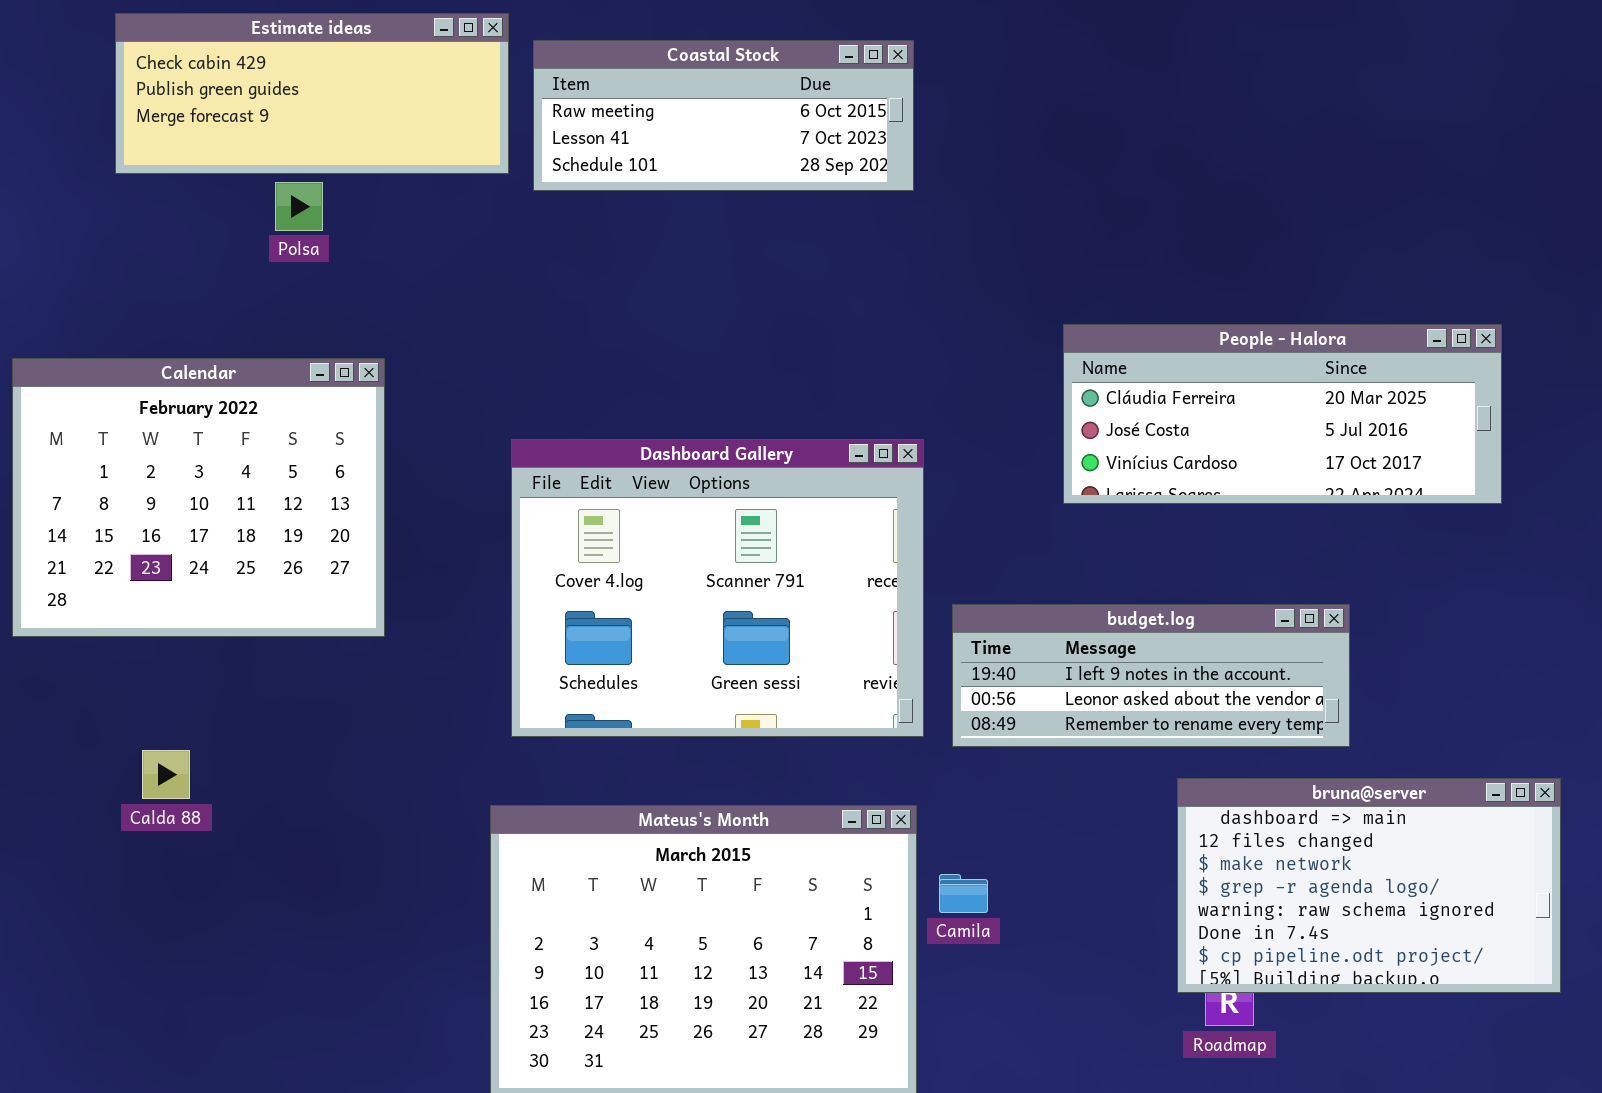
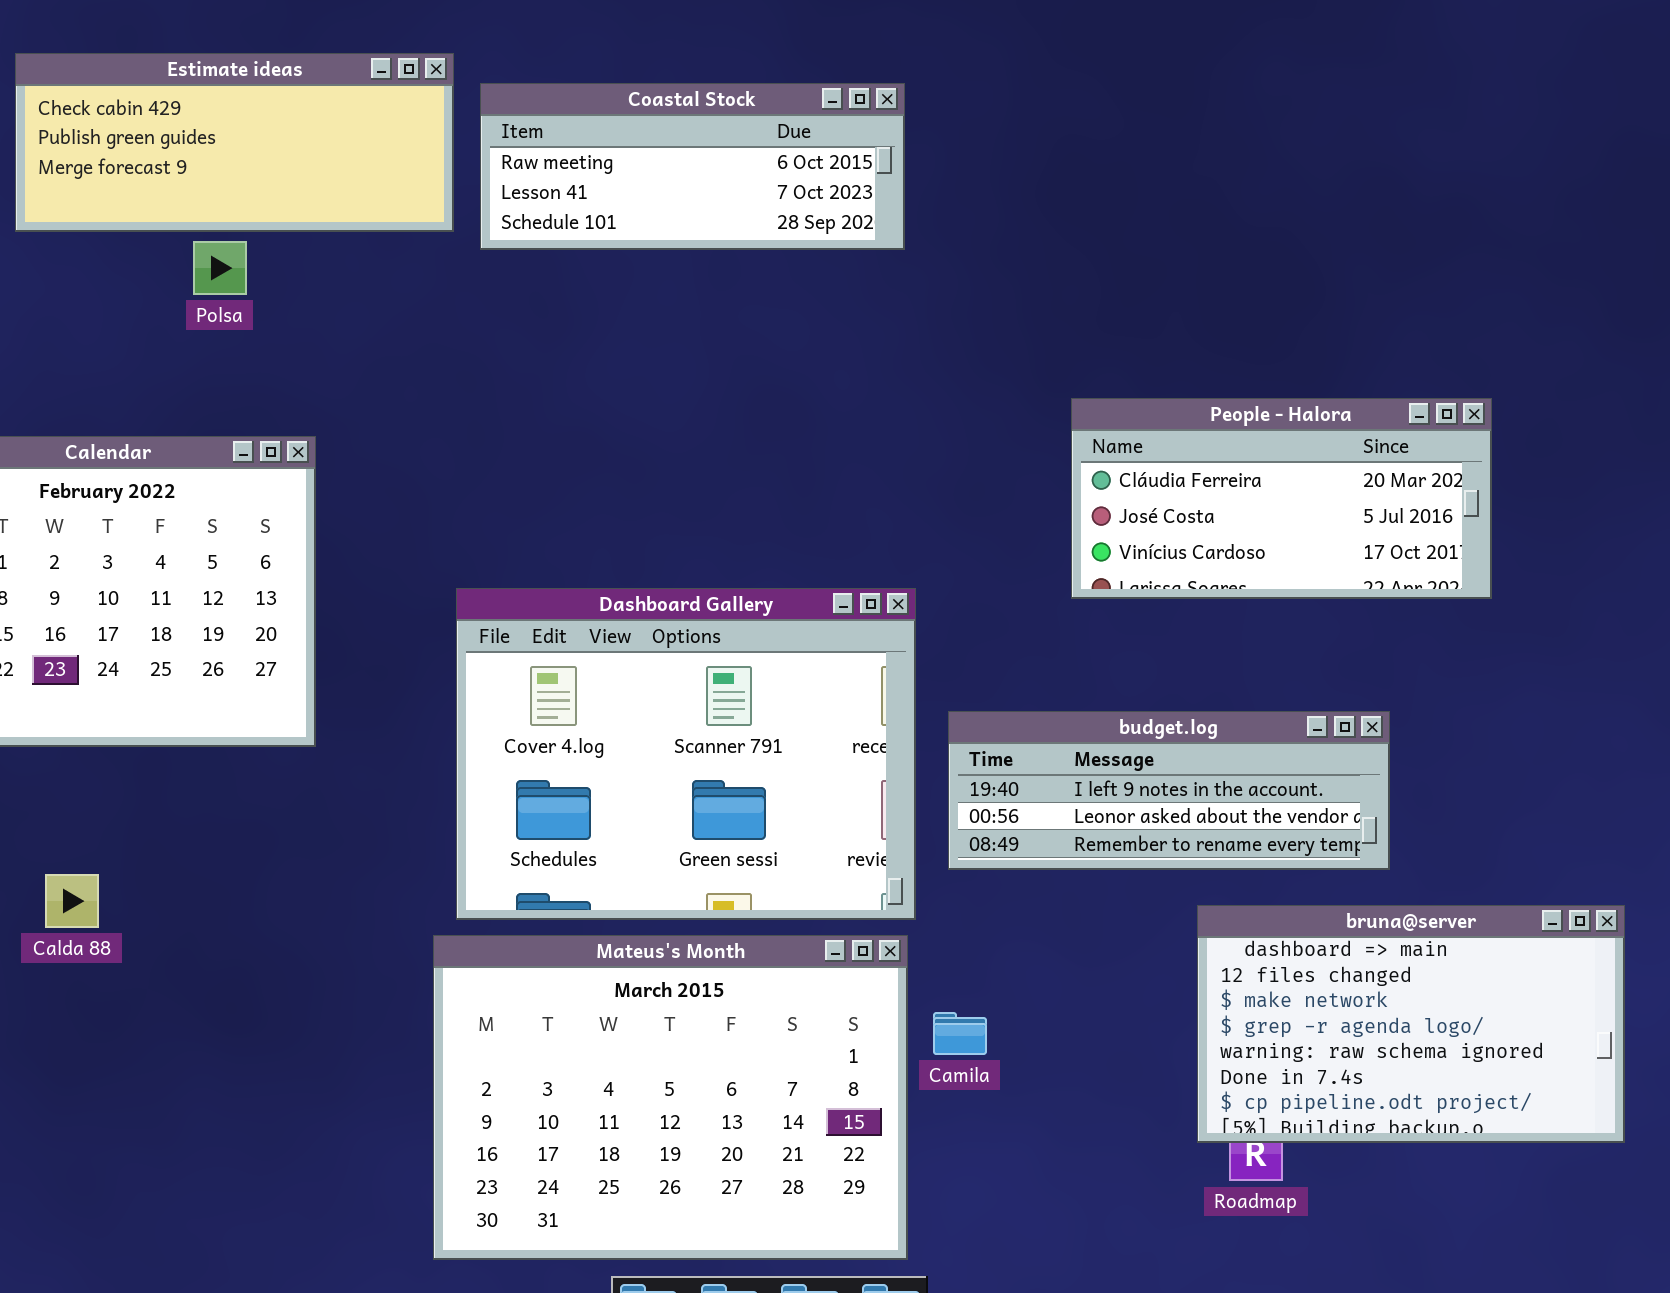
People - Halora: [1063,324,1502,504] -> [1071,398,1492,599], resized
Dashboard Gallery: [511,439,924,737] -> [456,588,916,920], moved

